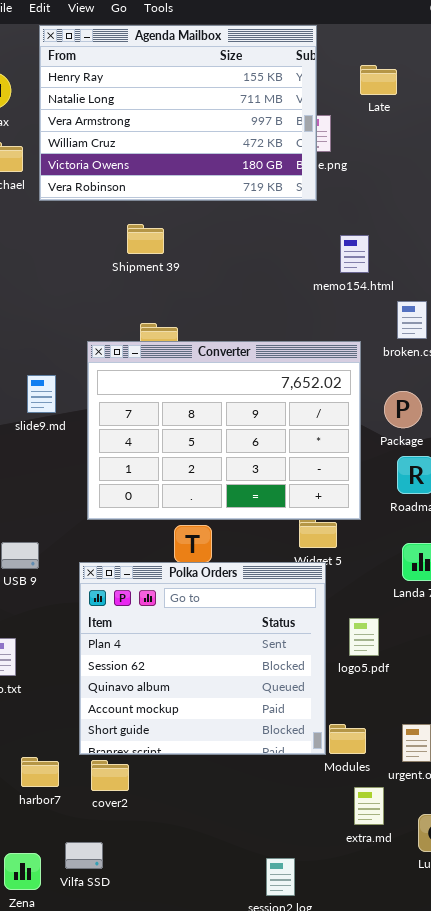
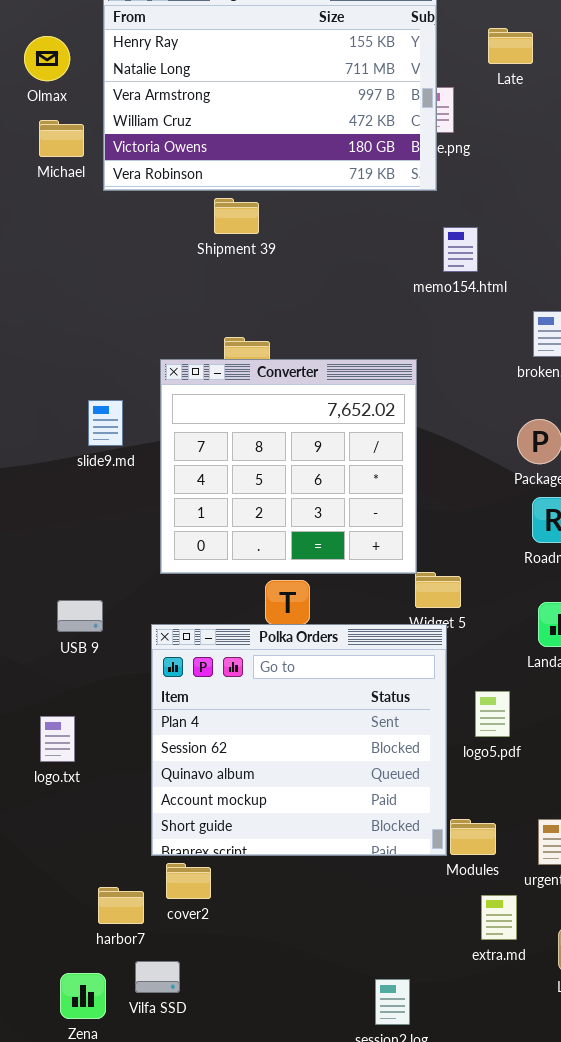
Shipment 39: [127,224,164,254] -> [214,198,259,234], moved
memo154.html: [340,235,369,273] -> [443,227,478,272], moved
Converter: [87,341,361,520] -> [160,359,417,574], resized
harbor7: [21,757,59,787] -> [98,887,144,924], moved

